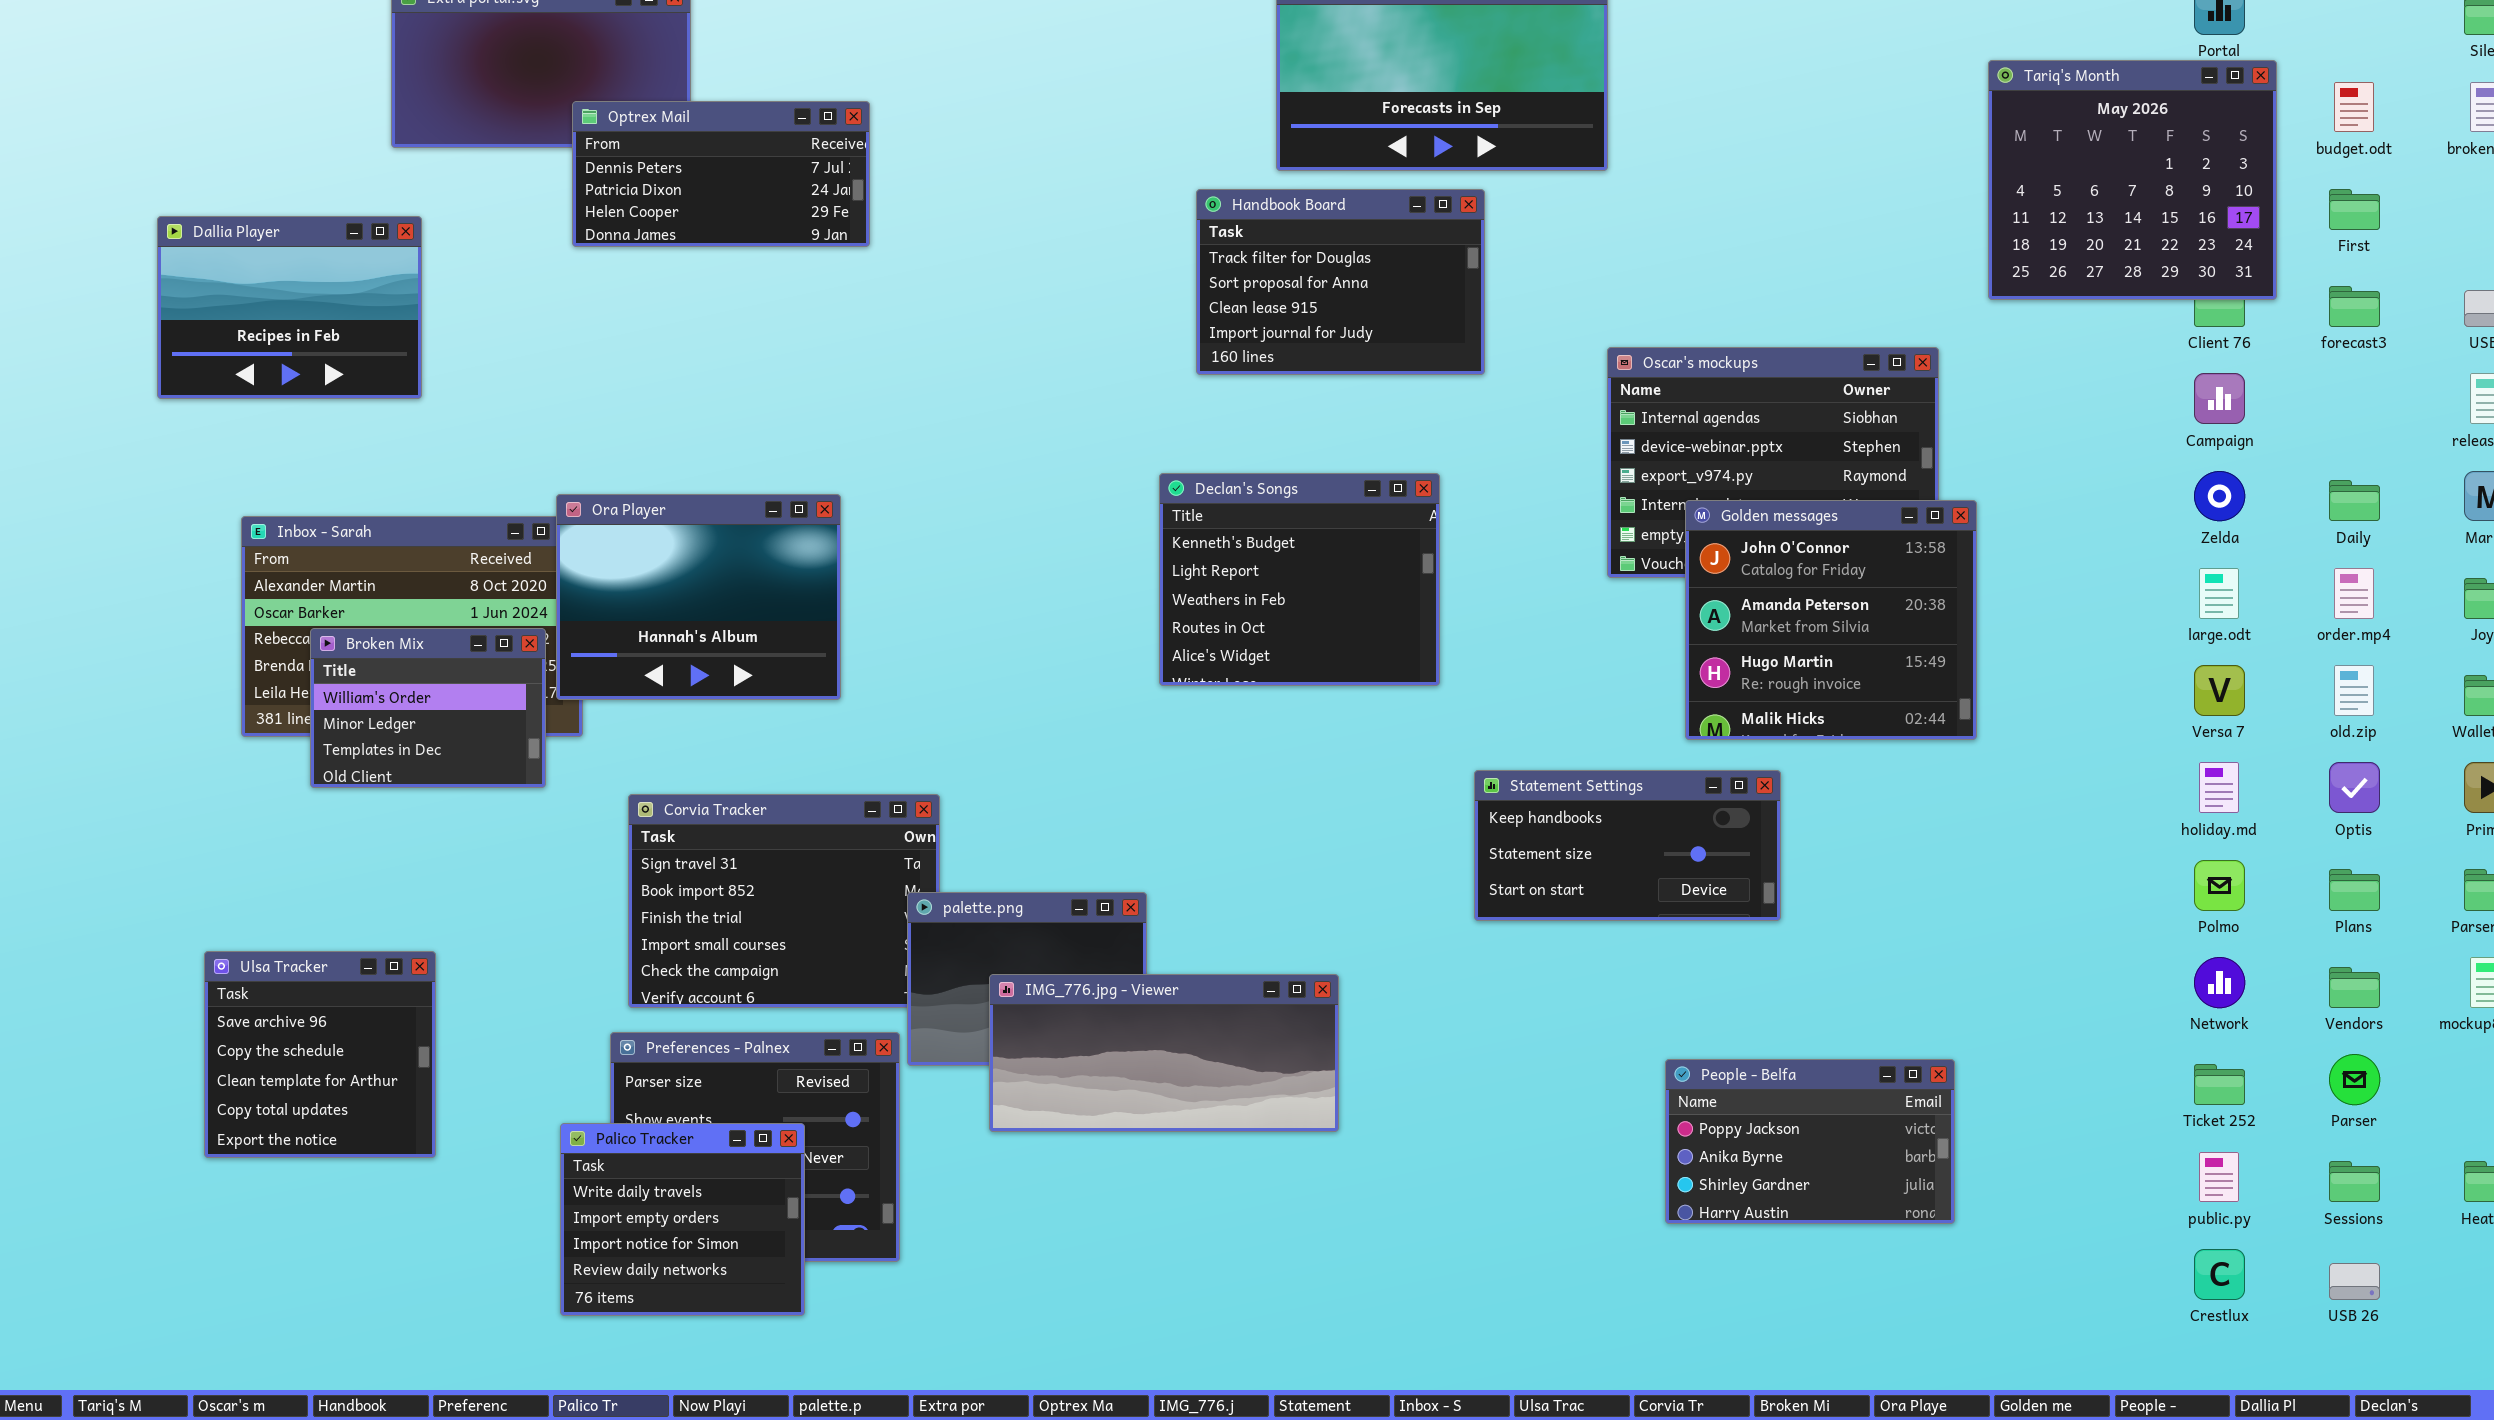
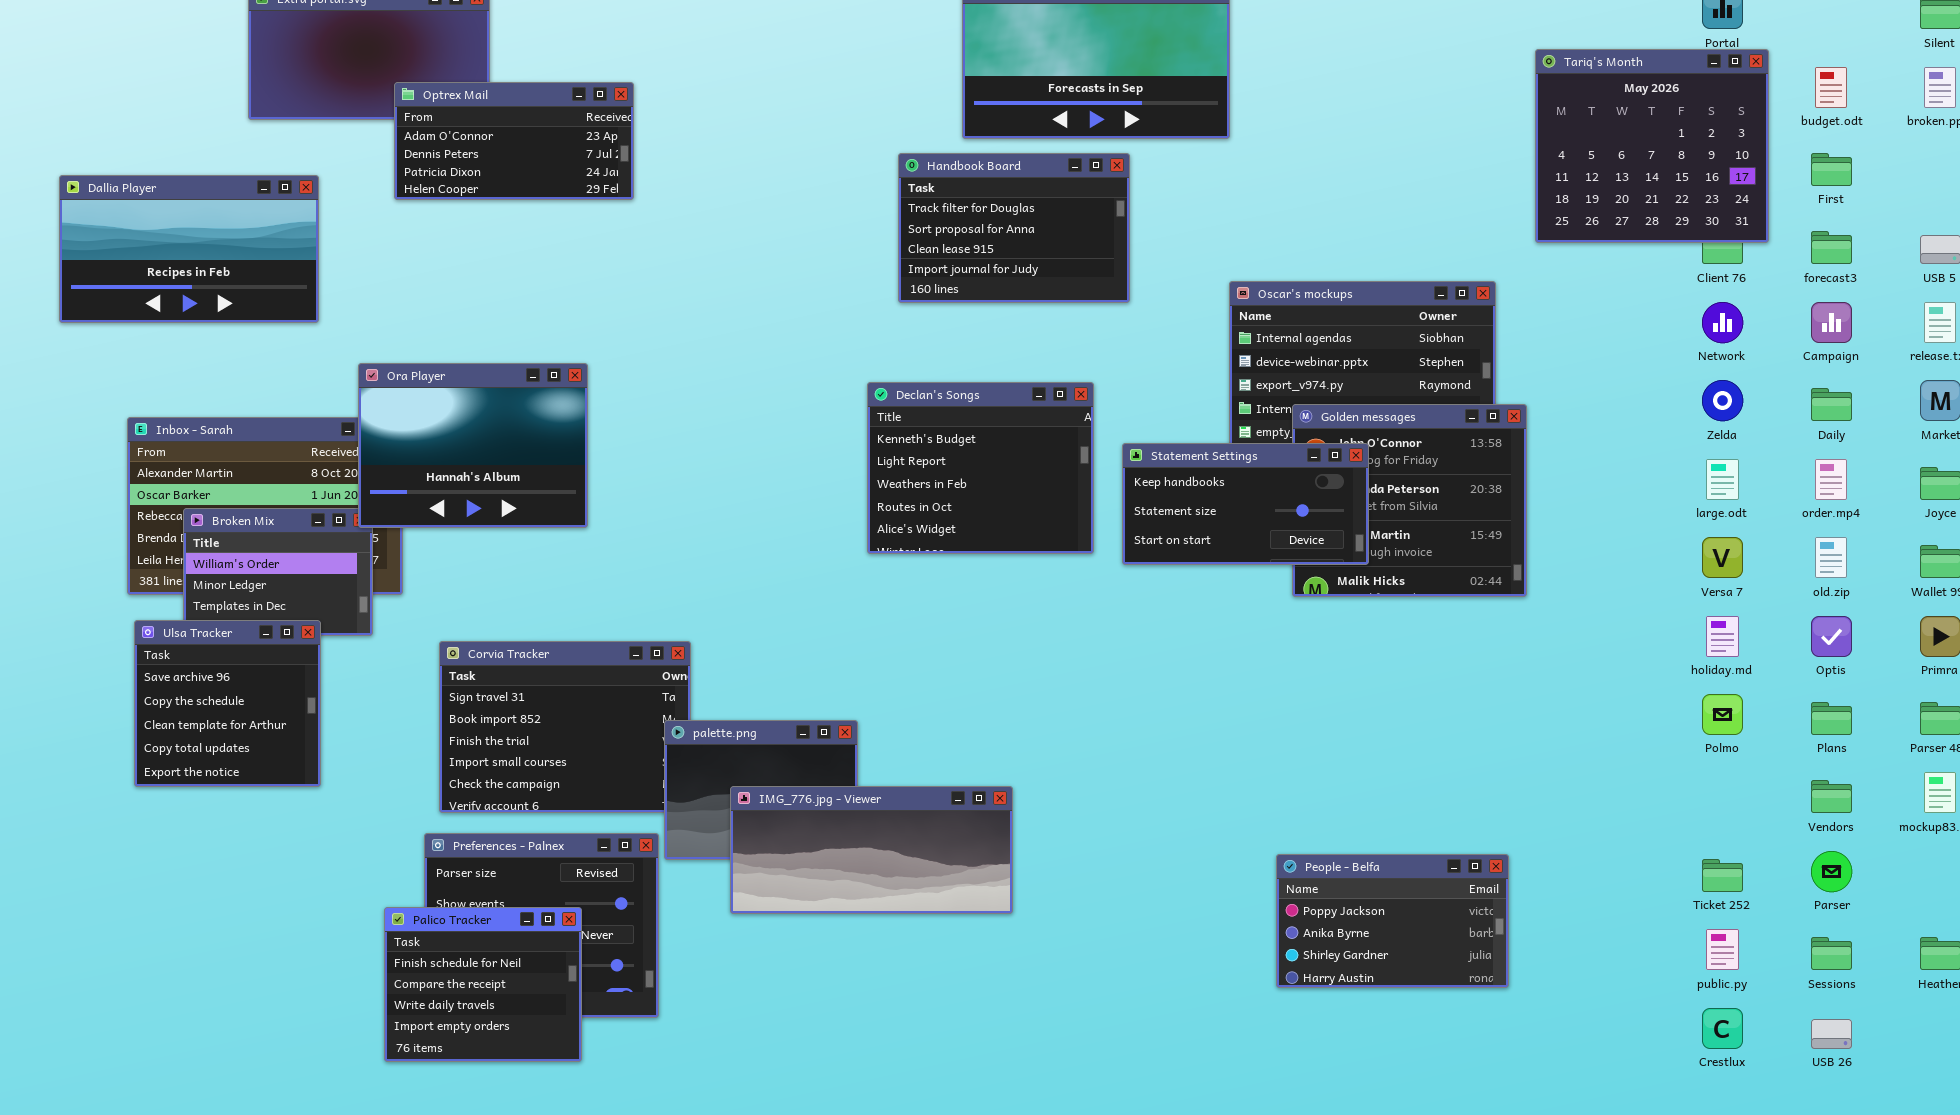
Optrex Mail: [572,101,870,247] -> [394,82,634,200], scrolled up 1 row
Dallia Player: [157,216,422,399] -> [59,175,319,323], resized
Campaign: [2194,373,2245,424] -> [1811,302,1852,343], moved
Ora Player: [556,494,841,700] -> [358,363,588,528], moved
Statement Settings: [1474,770,1781,921] -> [1122,443,1369,565], moved
Ulsa Tracker: [204,951,436,1158] -> [134,620,321,787], moved
Network: [2194,957,2245,1008] -> [1702,302,1743,343], moved
Palico Tracker: [560,1123,805,1316] -> [384,907,582,1062], scrolled up 2 rows

